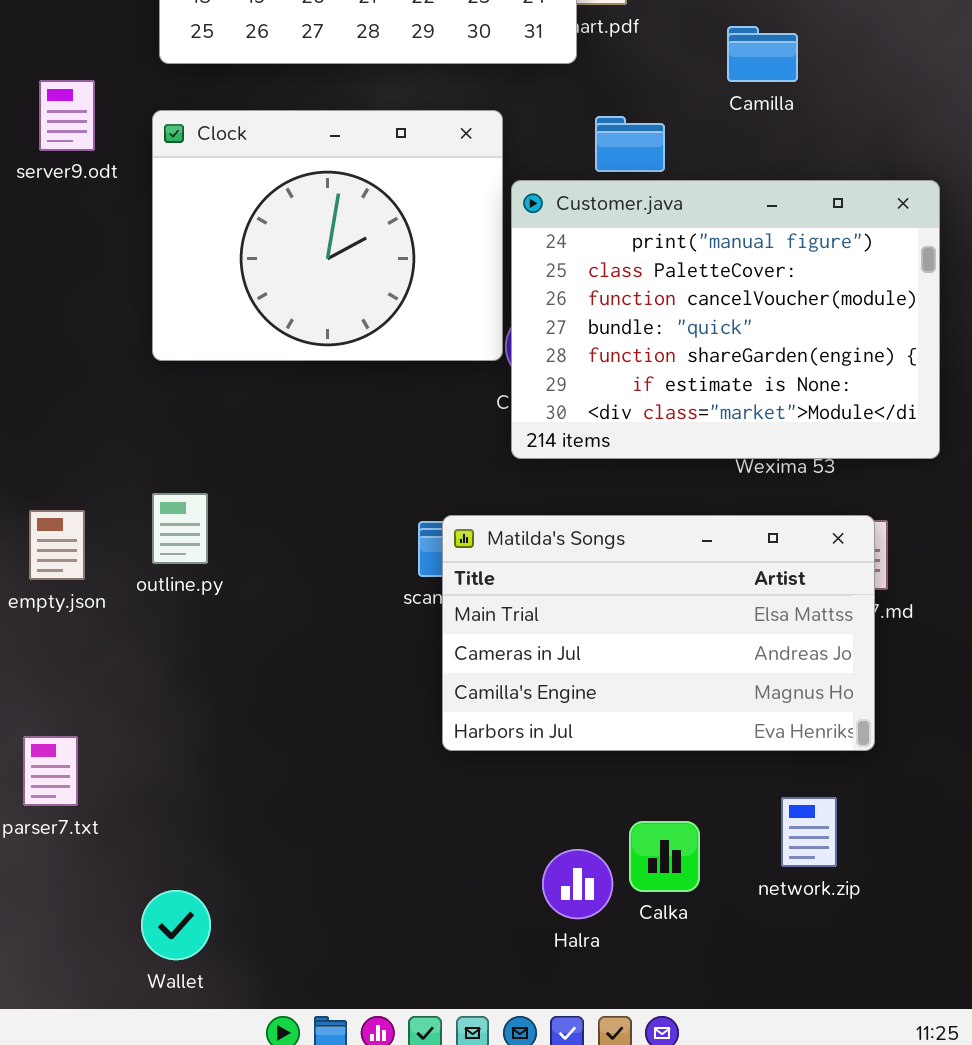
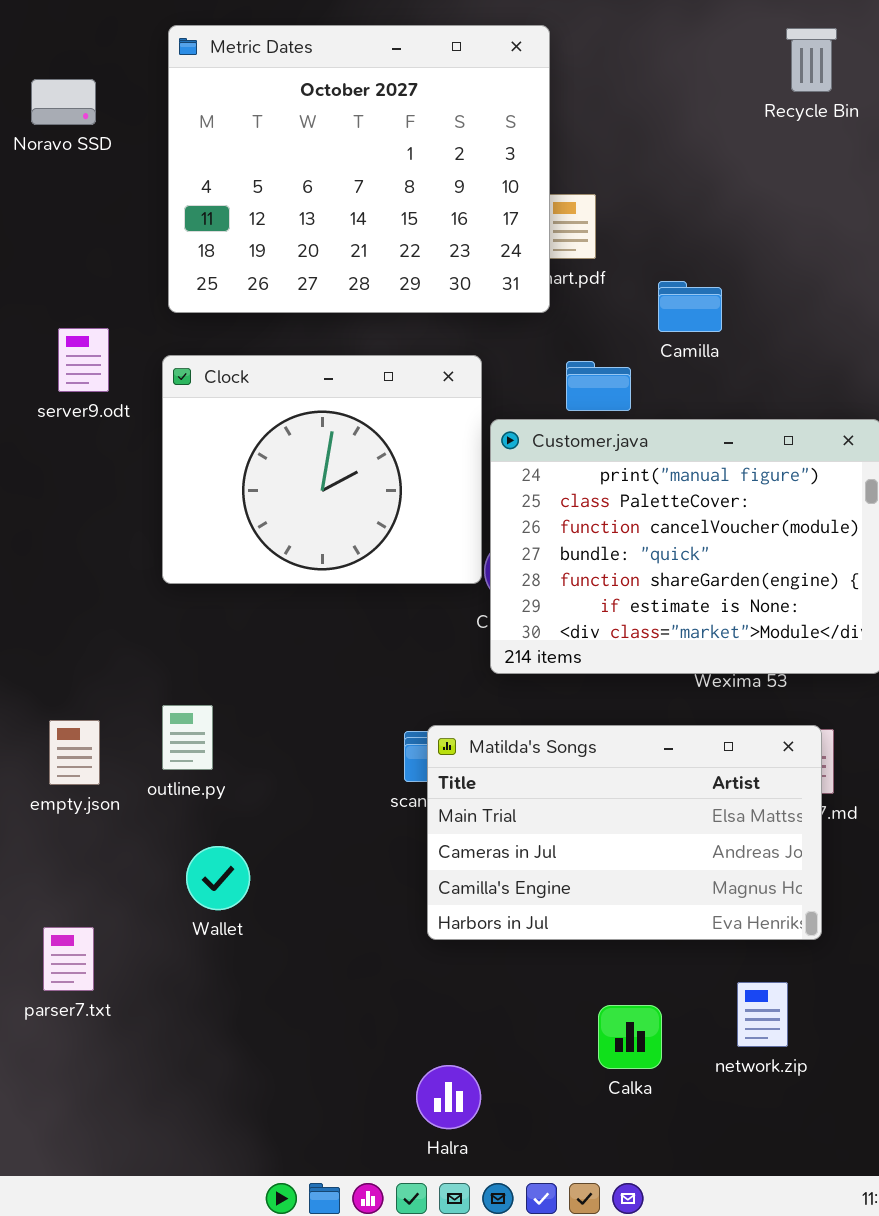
Camilla: [727,26,798,82] -> [658,281,722,332], moved
Halra: [542,849,613,919] -> [416,1065,481,1129], moved
Wallet: [141,890,211,960] -> [186,846,250,910], moved

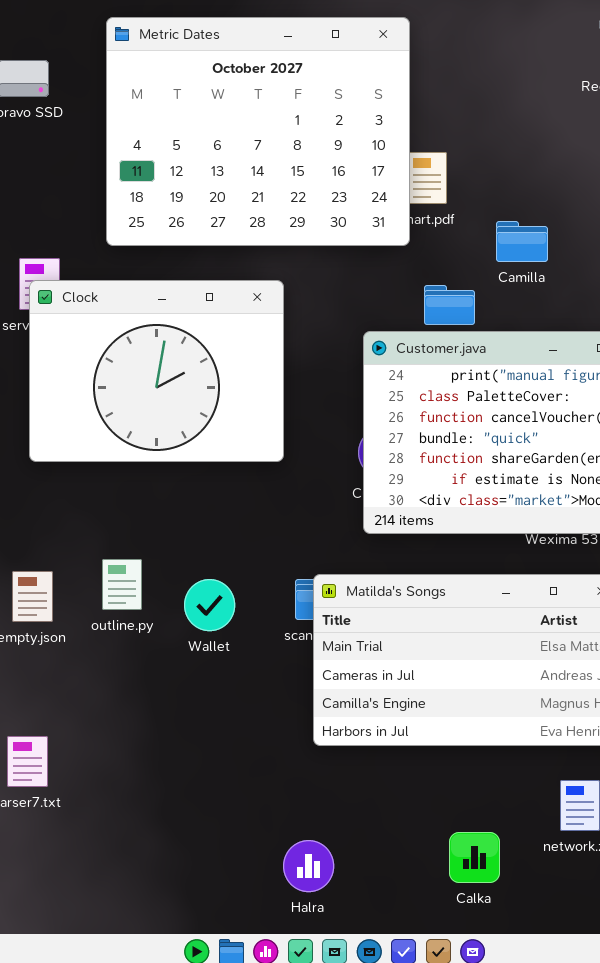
Clock: [162,355,482,584] -> [29,280,284,462], moved
Wallet: [186,846,250,910] -> [184,579,235,631], moved
Calka: [598,1005,662,1069] -> [449,832,500,883], moved
Halra: [416,1065,481,1129] -> [283,840,334,892], moved

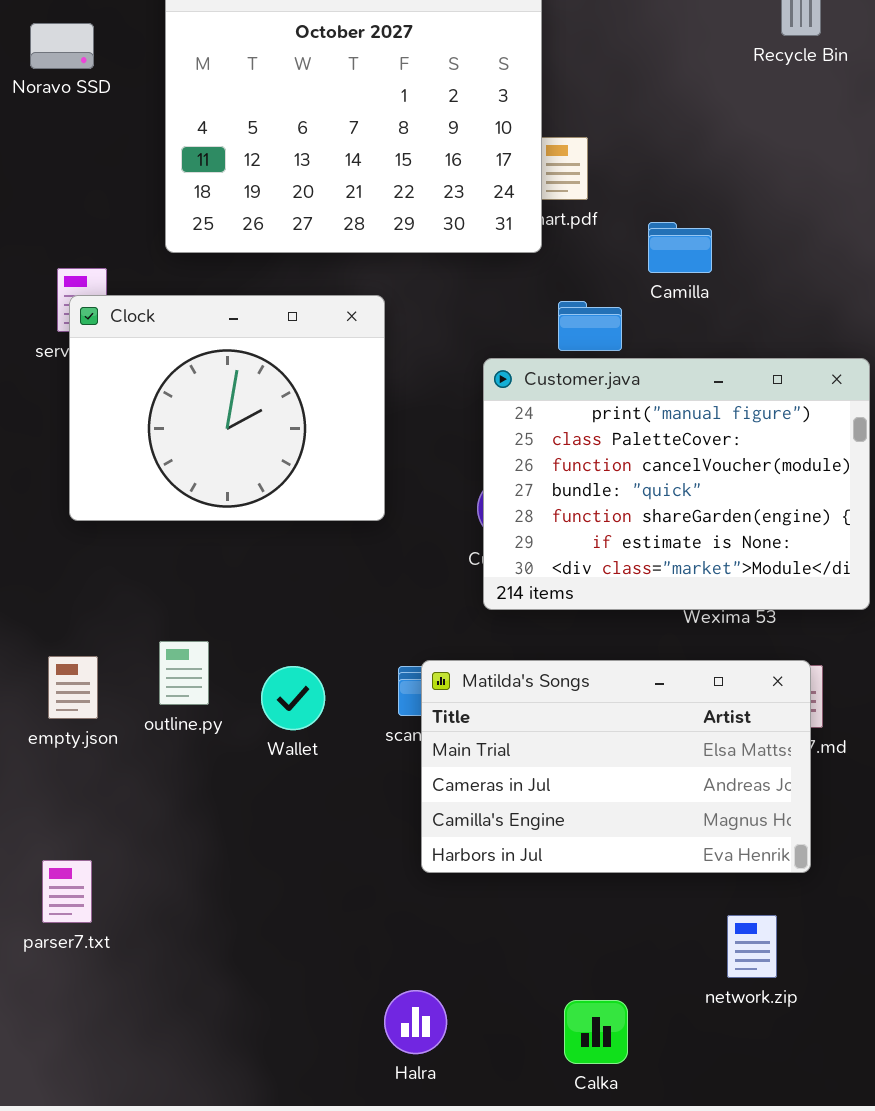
Calka: [449,832,500,883] -> [564,1000,628,1064], moved

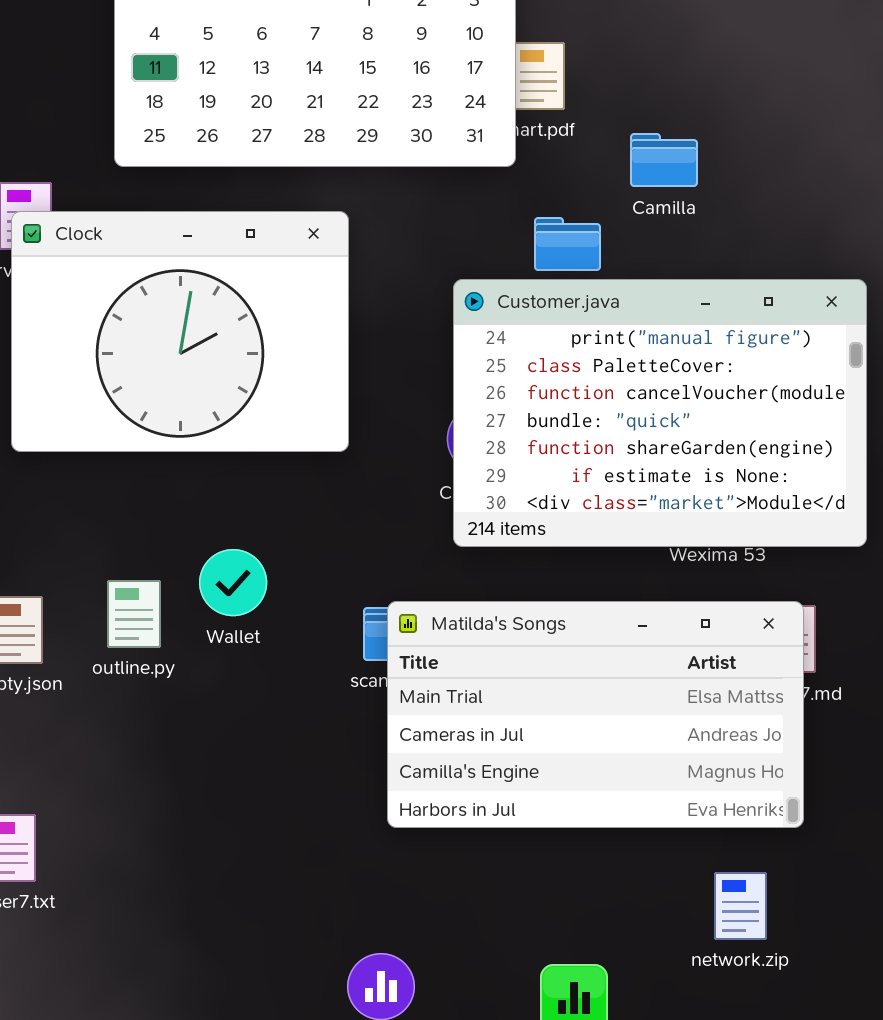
Wallet: [261,666,325,730] -> [199,549,267,616], moved

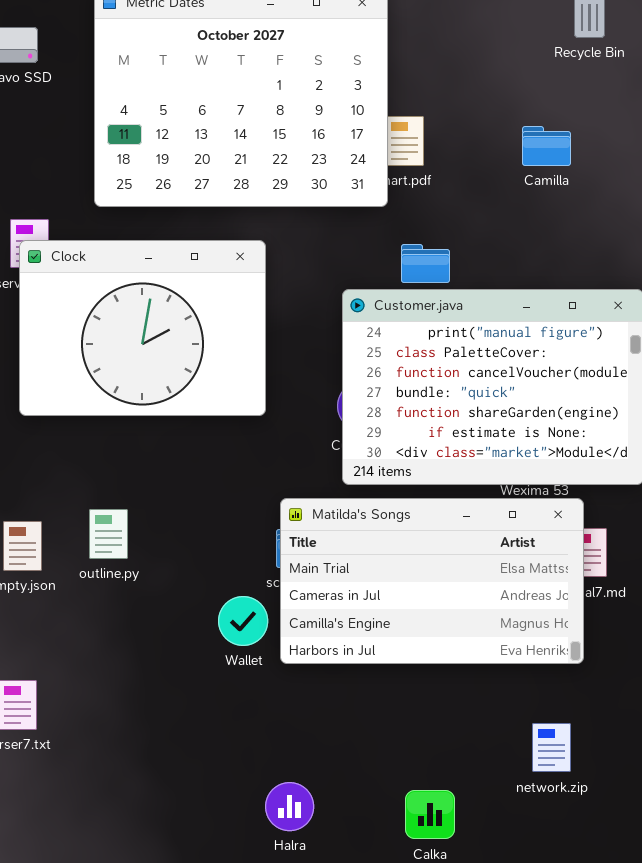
Camilla: [630,133,698,187] -> [522,126,571,166], moved
Wallet: [199,549,267,616] -> [218,596,268,646], moved
Matilda's Songs: [387,601,804,828] -> [280,498,584,664], moved

